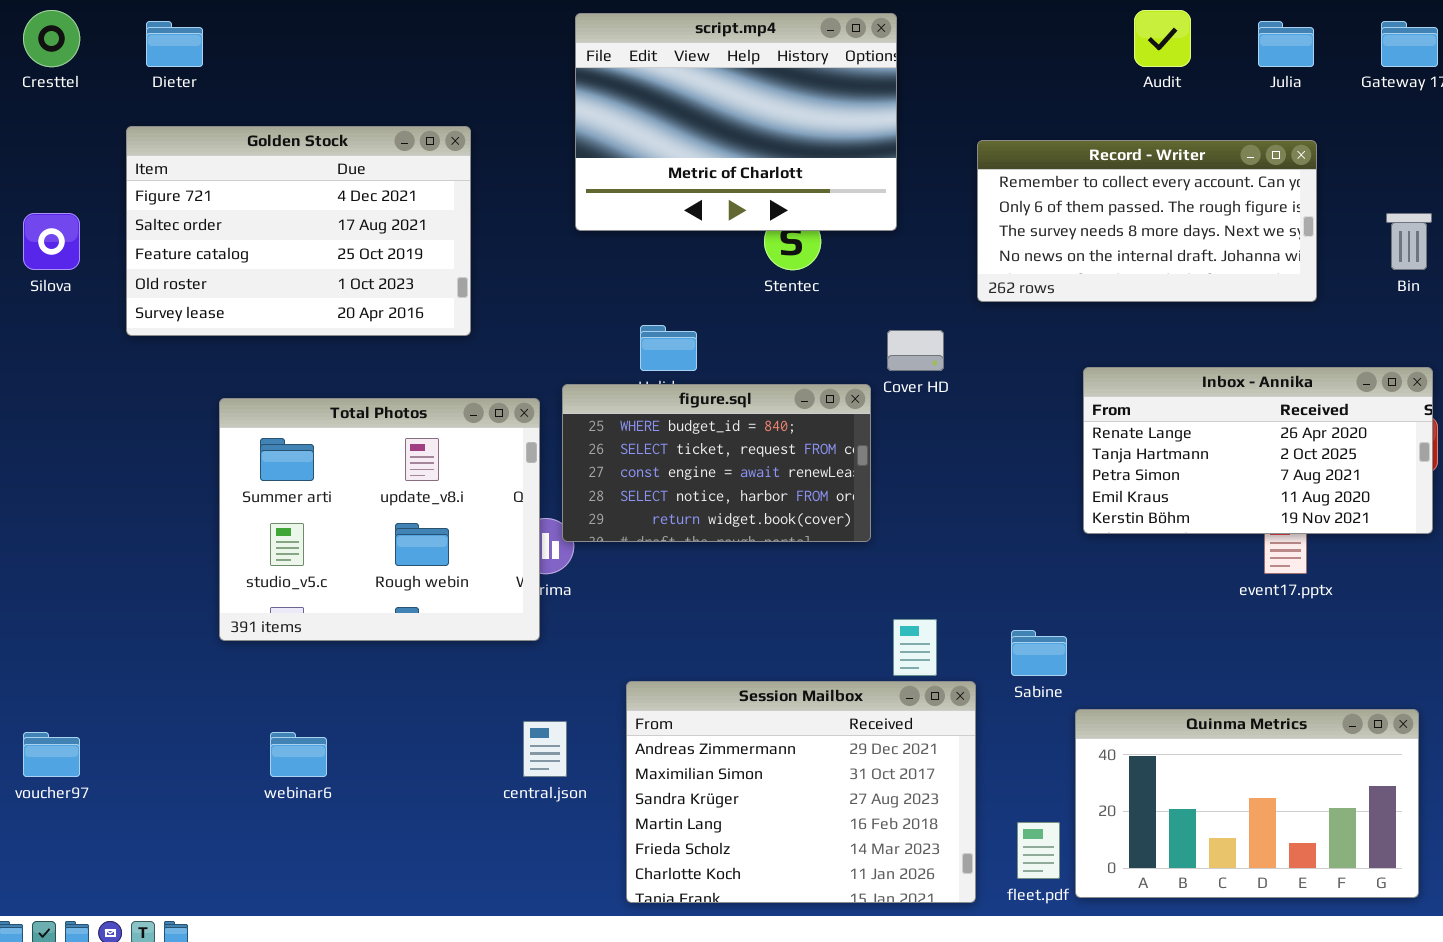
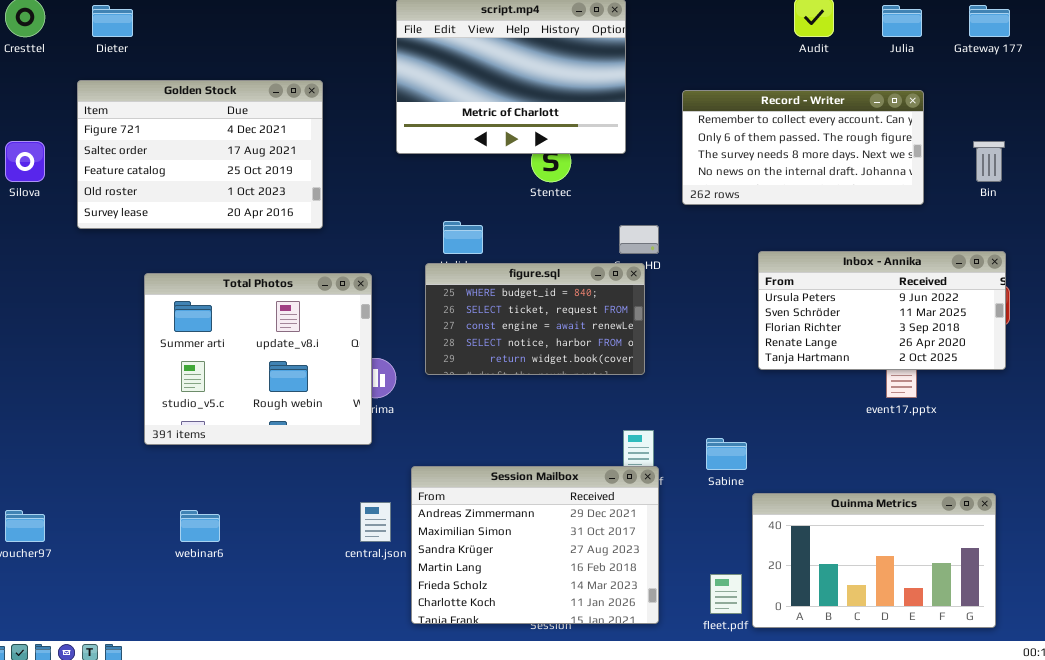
Inbox - Annika: [1083,367,1433,534] -> [758,251,1006,370], scrolled up 3 rows
figure.sql: [562,384,871,542] -> [425,263,645,375], moved
Session Mailbox: [626,681,976,903] -> [411,466,659,624], moved

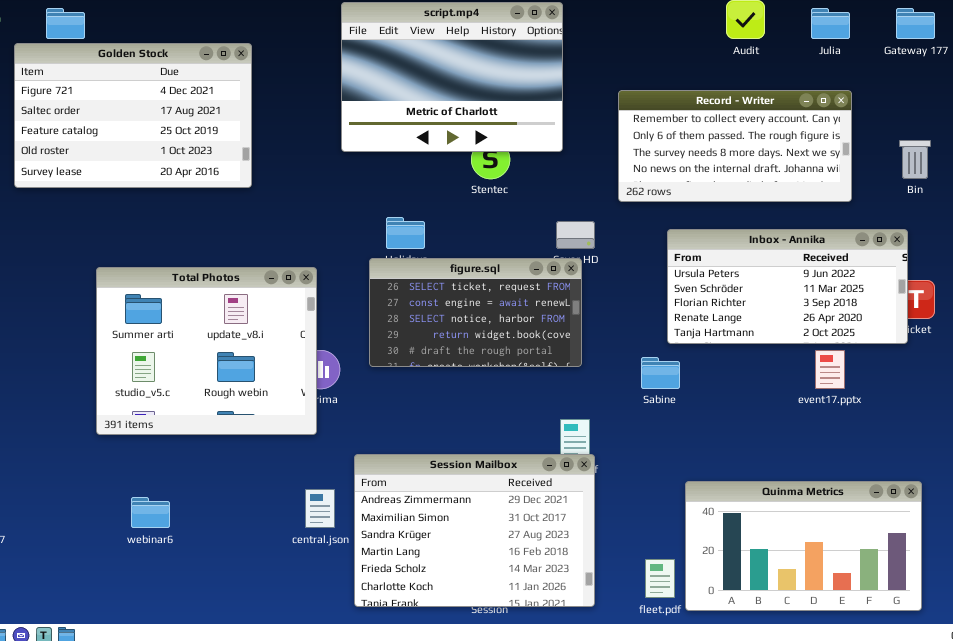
Golden Stock: [77,80,323,229] -> [14,43,252,188], moved
Inbox - Annika: [758,251,1006,370] -> [667,229,908,344], moved
figure.sql: [425,263,645,375] -> [369,258,582,367], scrolled down 1 row
Sabine: [706,438,747,470] -> [641,357,680,389], moved

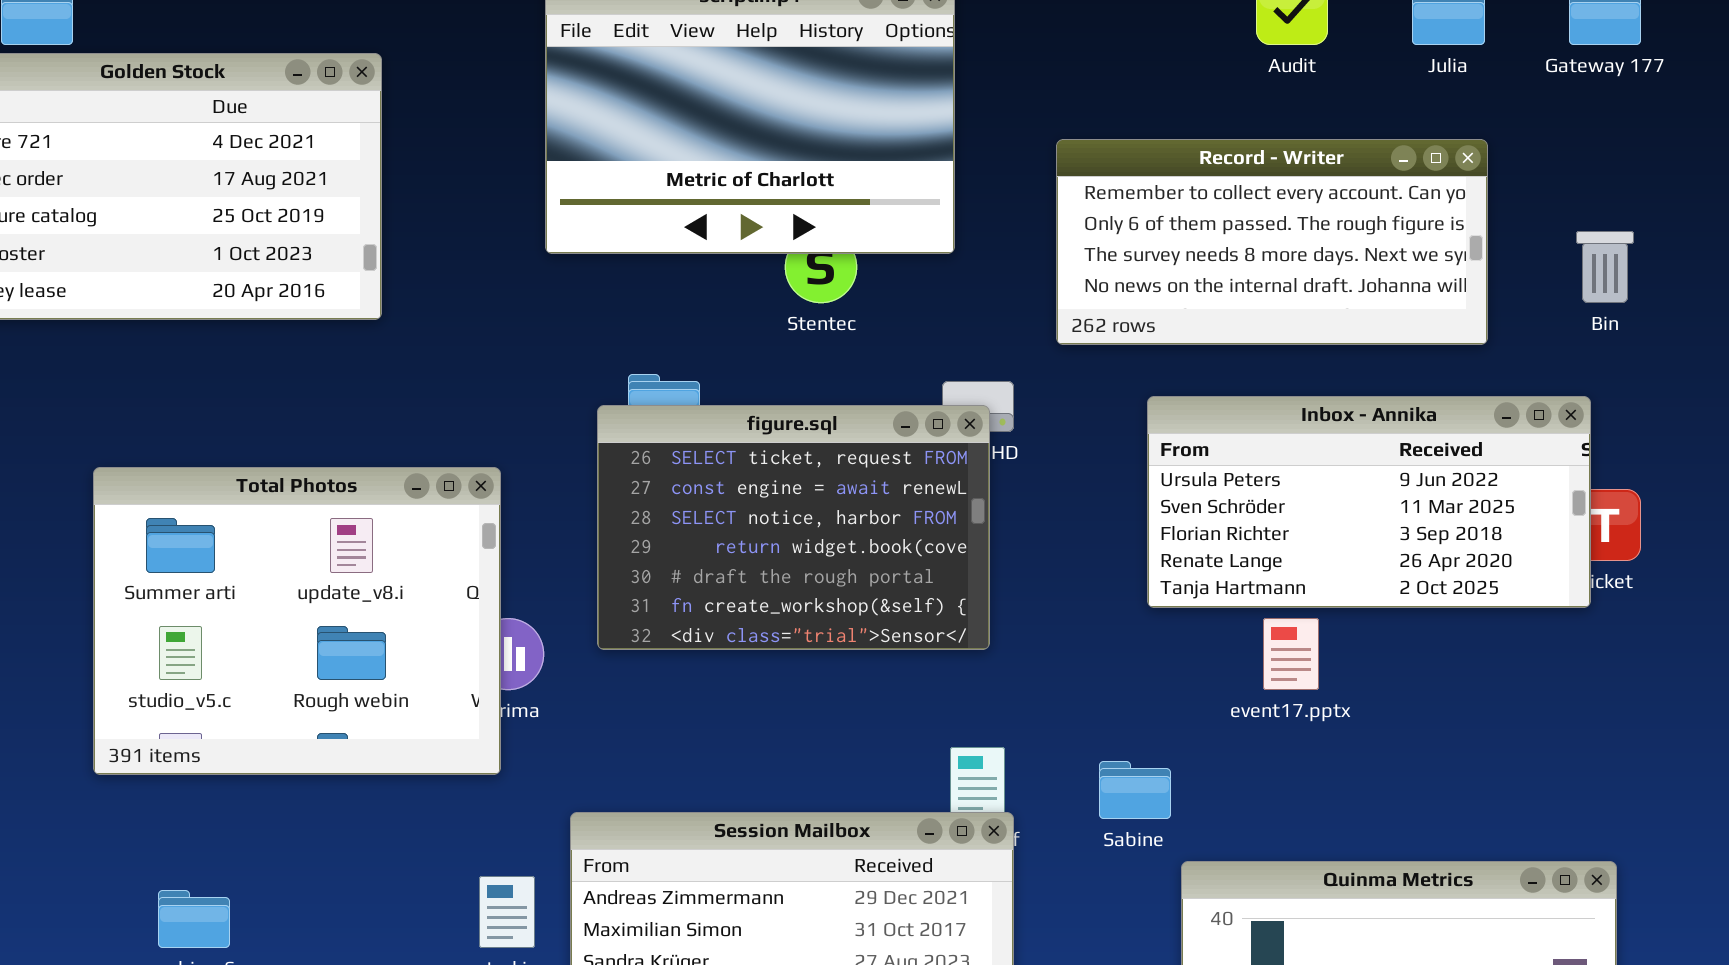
figure.sql: [369,258,582,367] -> [597,405,990,650], resized
event17.pptx: [815,350,845,389] -> [1263,618,1319,690], moved
Sabine: [641,357,680,389] -> [1099,761,1171,819], moved

